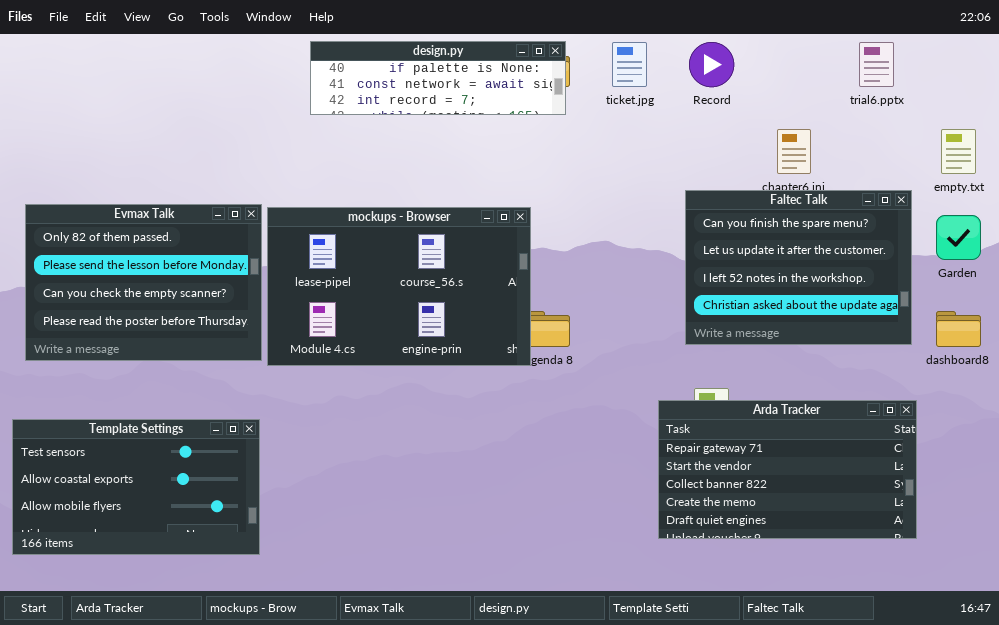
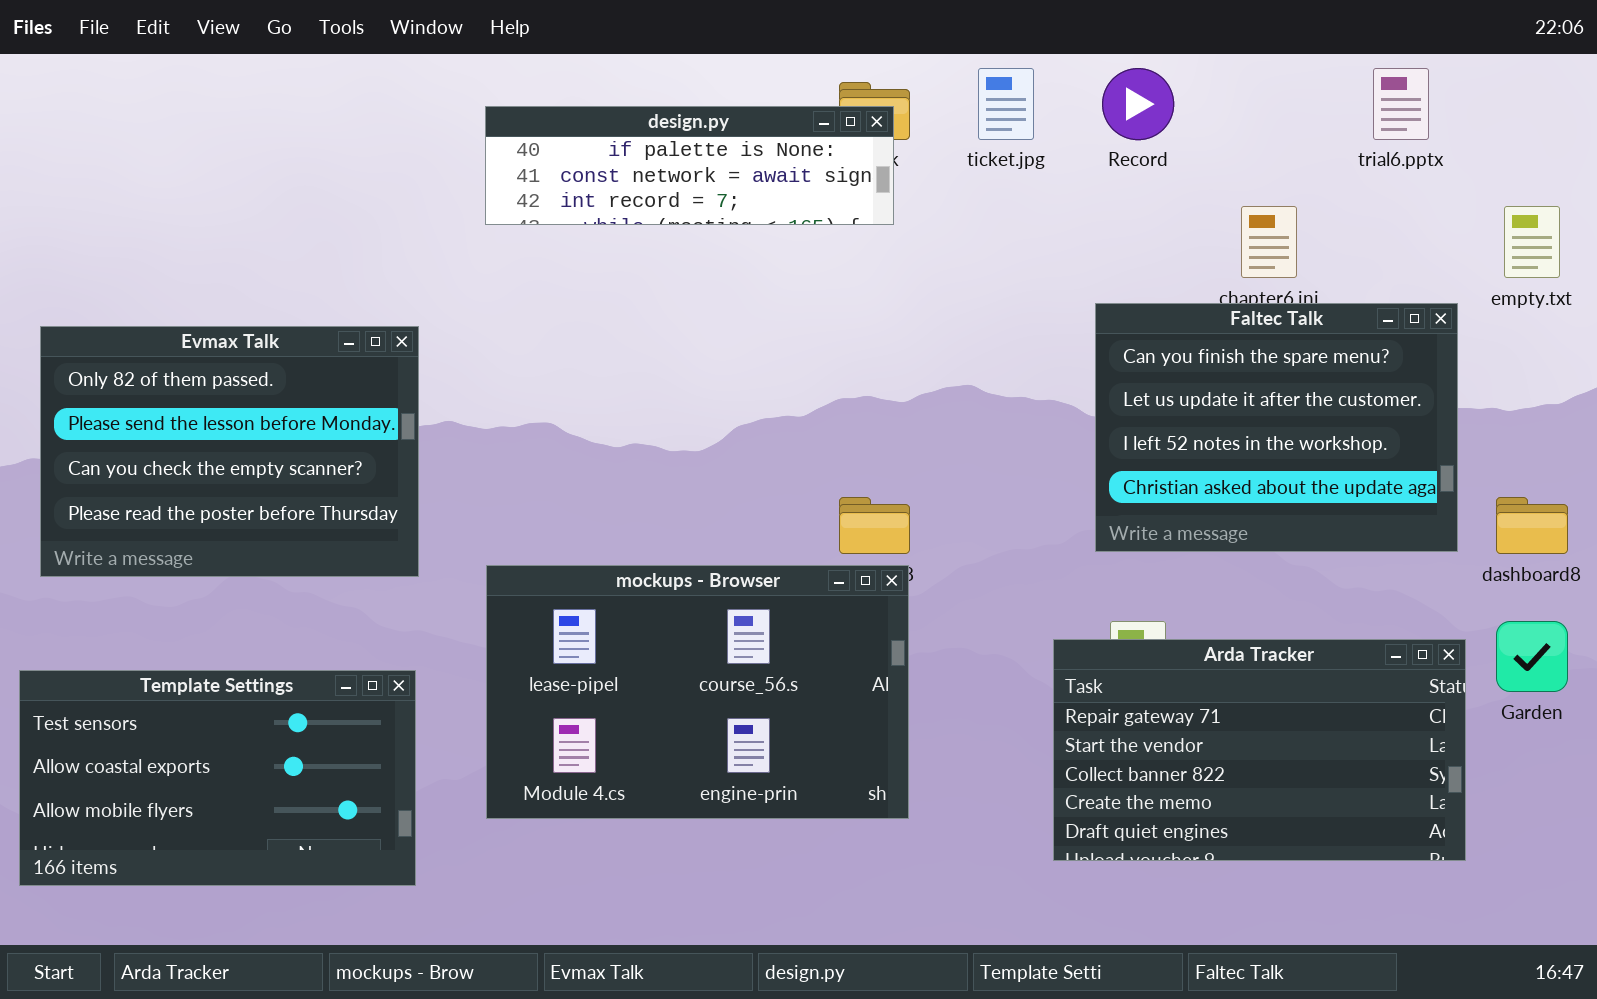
design.py: [310,41,566,115] -> [485,106,894,225], moved
mockups - Browser: [267,207,531,366] -> [486,565,909,819], moved
Garden: [936,215,981,260] -> [1496,621,1568,692], moved

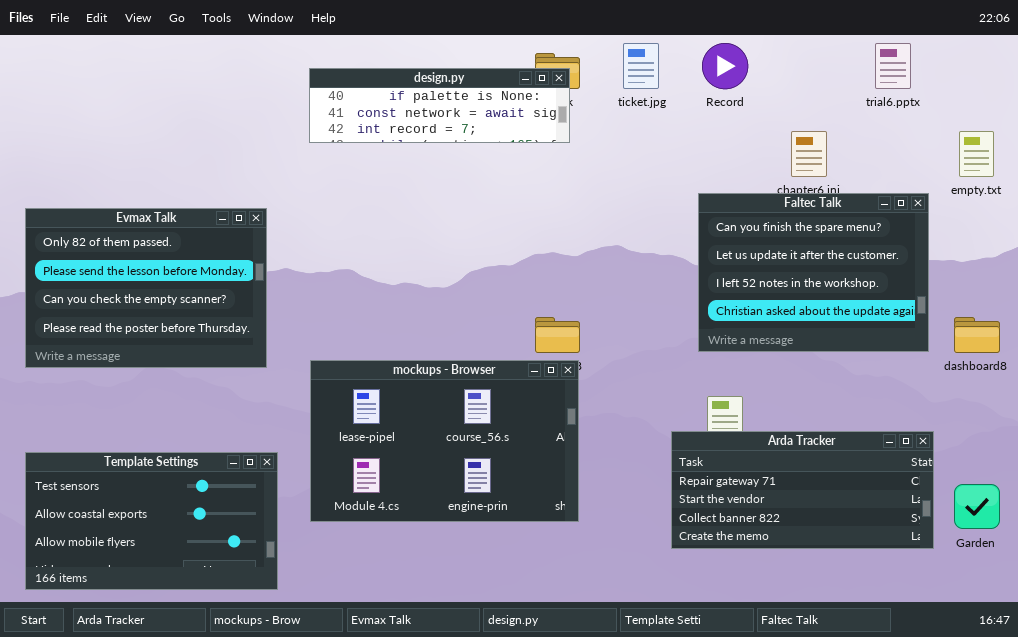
Garden: [1496,621,1568,692] -> [954,484,1000,529], moved
Arda Tracker: [1053,639,1466,861] -> [671,431,934,549], resized
Template Settings: [19,670,416,886] -> [25,452,278,590], moved

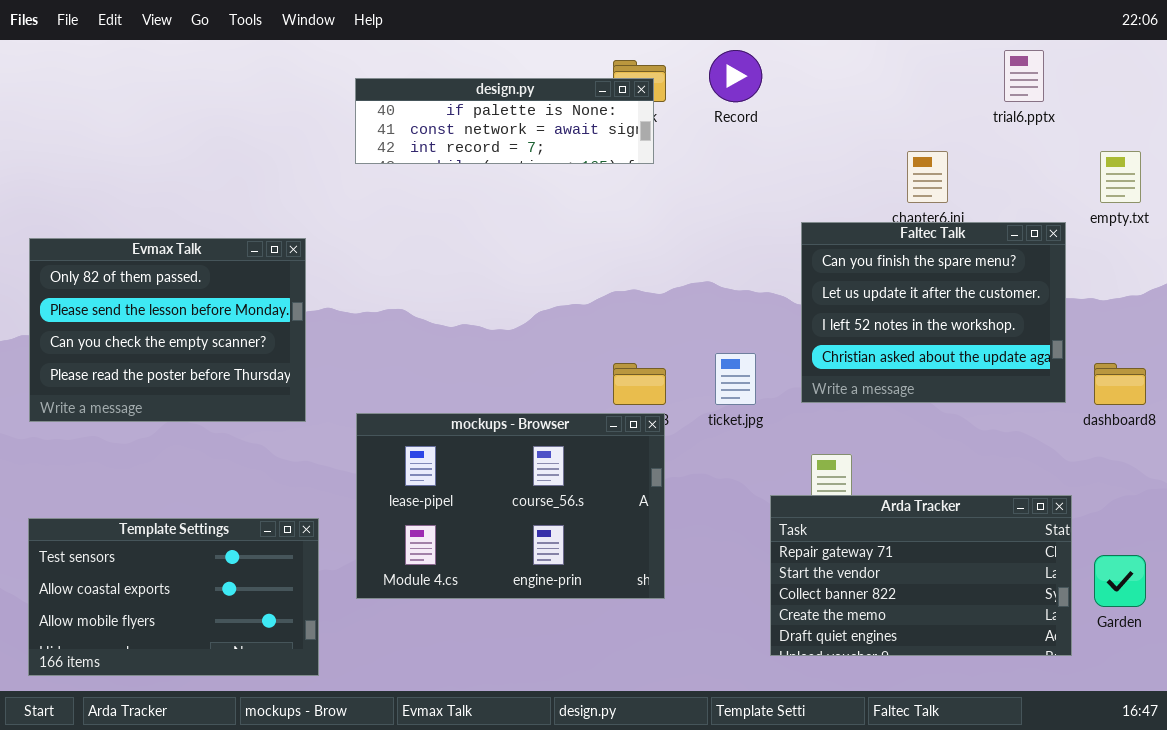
ticket.jpg: [623,43,659,89] -> [715,353,756,405], moved
Record: [702,43,748,89] -> [709,50,762,102], moved
Arda Tracker: [671,431,934,549] -> [770,495,1072,656], resized

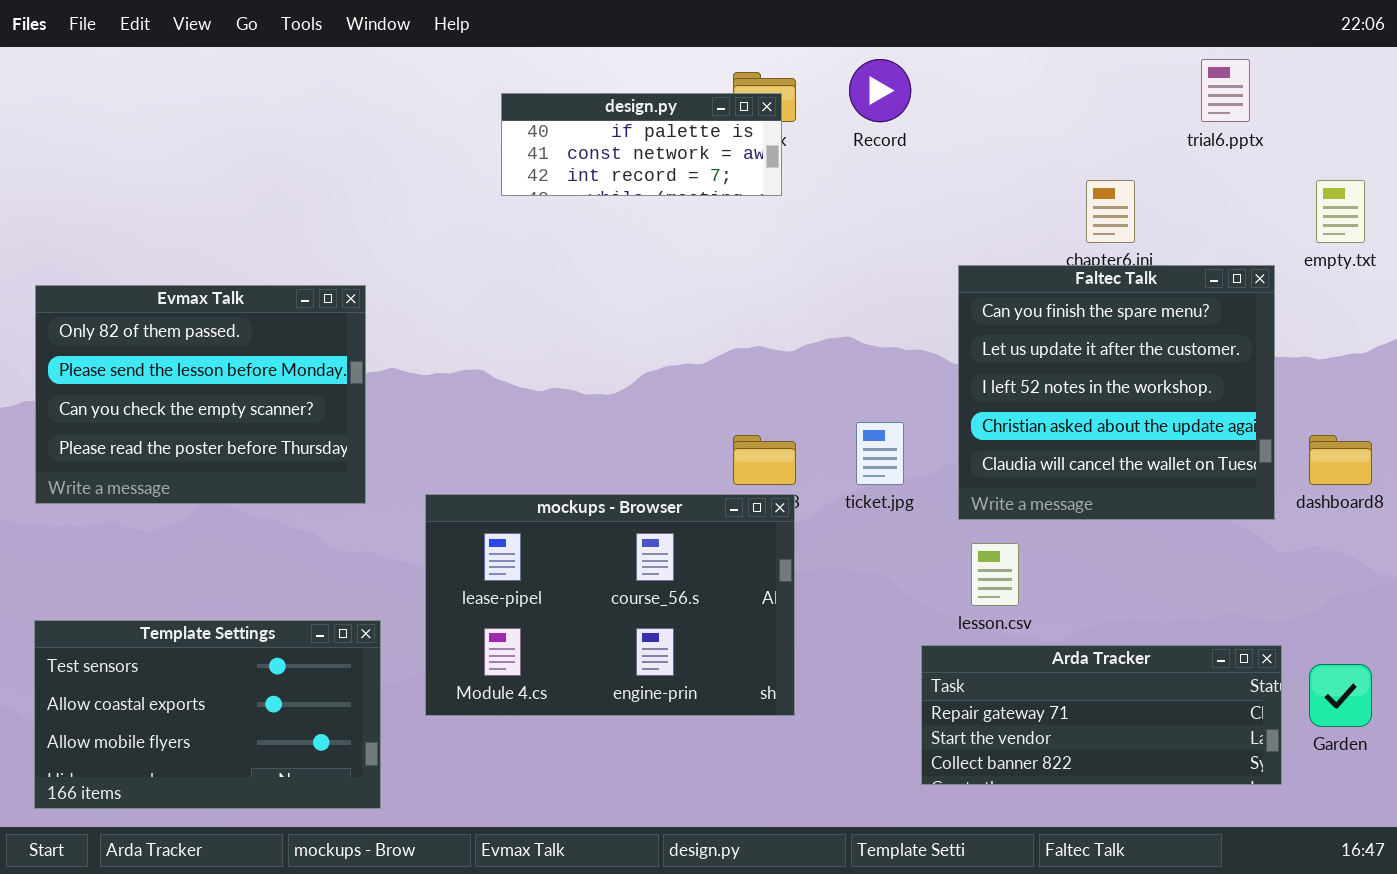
design.py: [355,78,654,164] -> [501,93,782,196], resized
Faltec Talk: [801,222,1066,403] -> [958,265,1275,520], resized
Arda Tracker: [770,495,1072,656] -> [921,645,1282,785], resized

